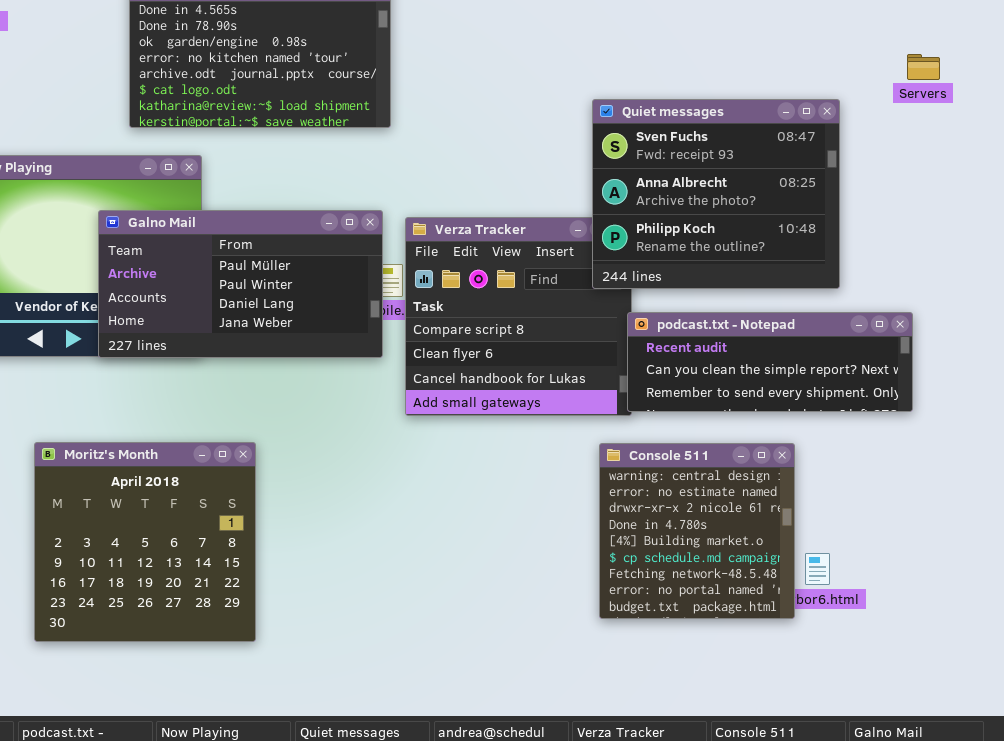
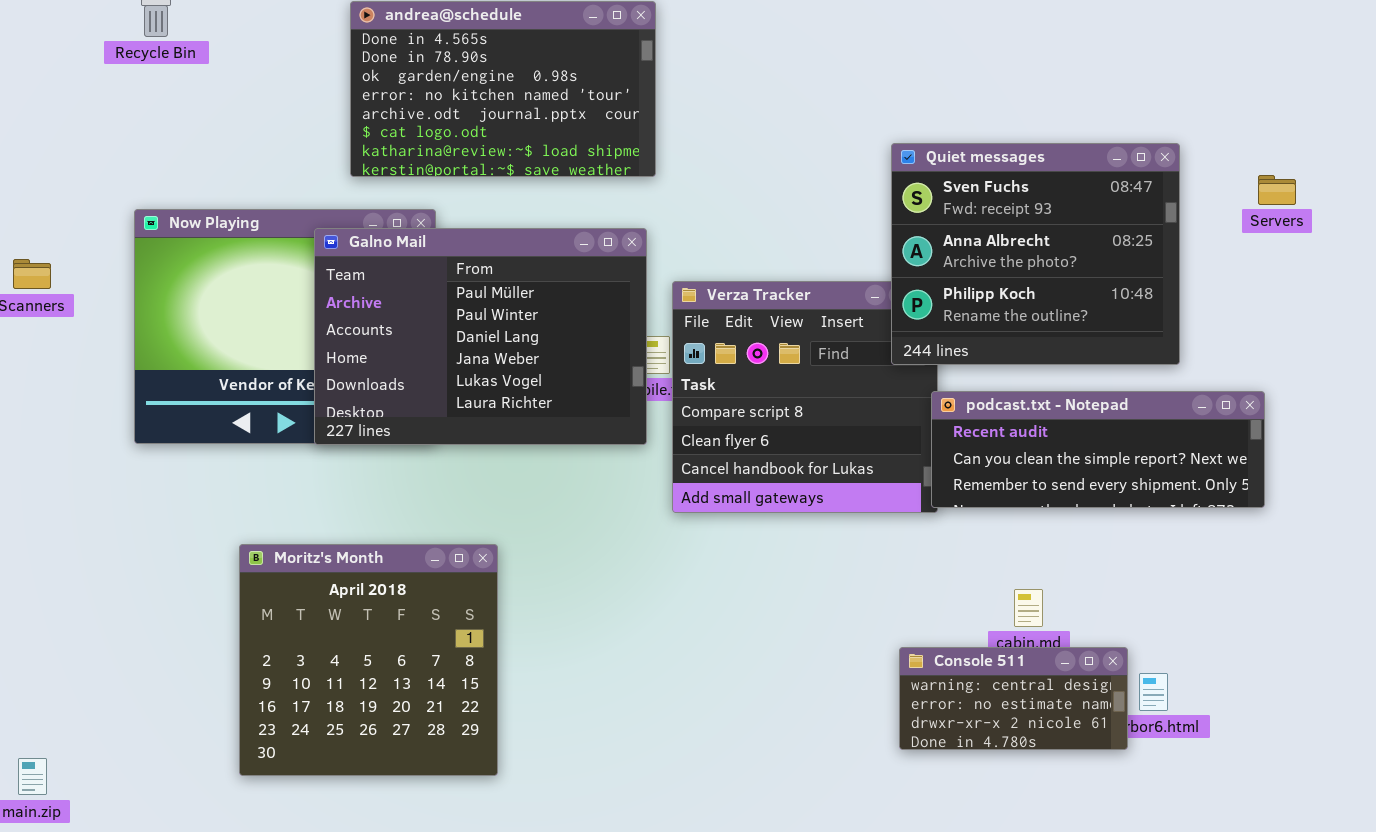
Servers: [907,54,940,80] -> [1258,175,1296,205], moved
Galno Mail: [98,210,383,358] -> [314,228,647,445], resized
Console 511: [599,443,795,619] -> [899,647,1128,750], resized

